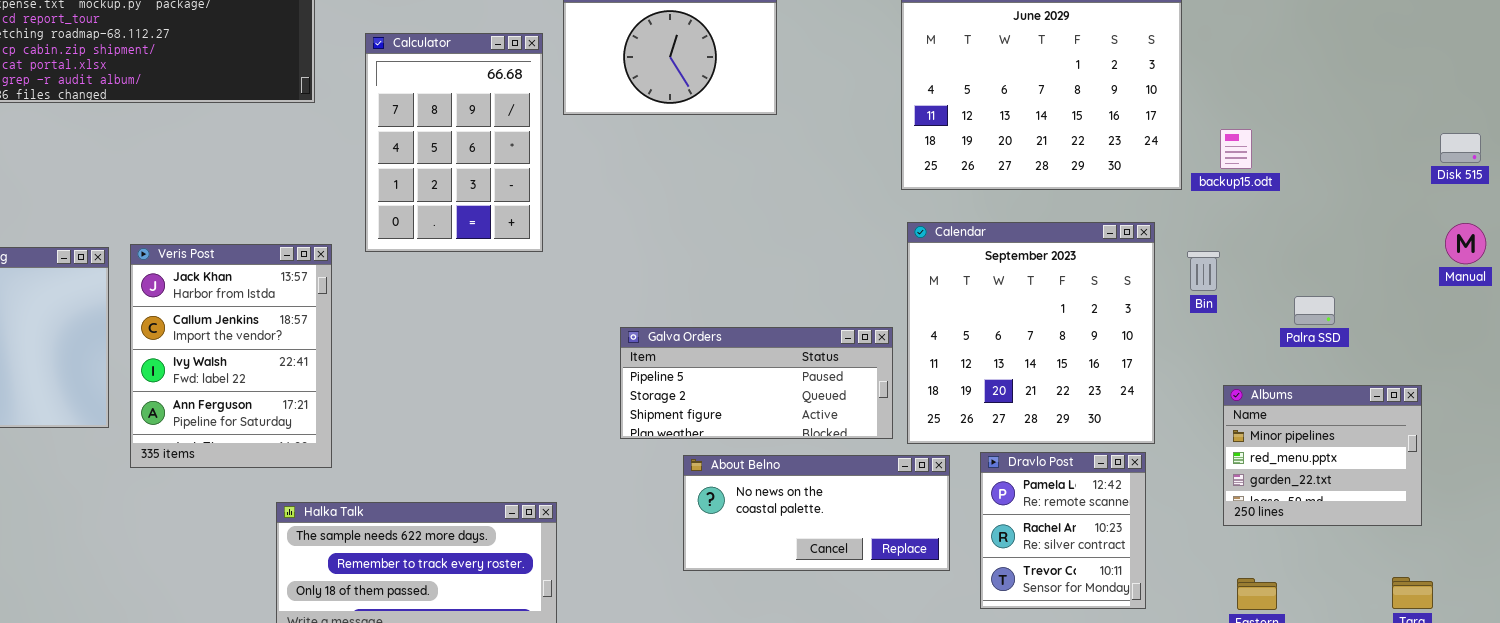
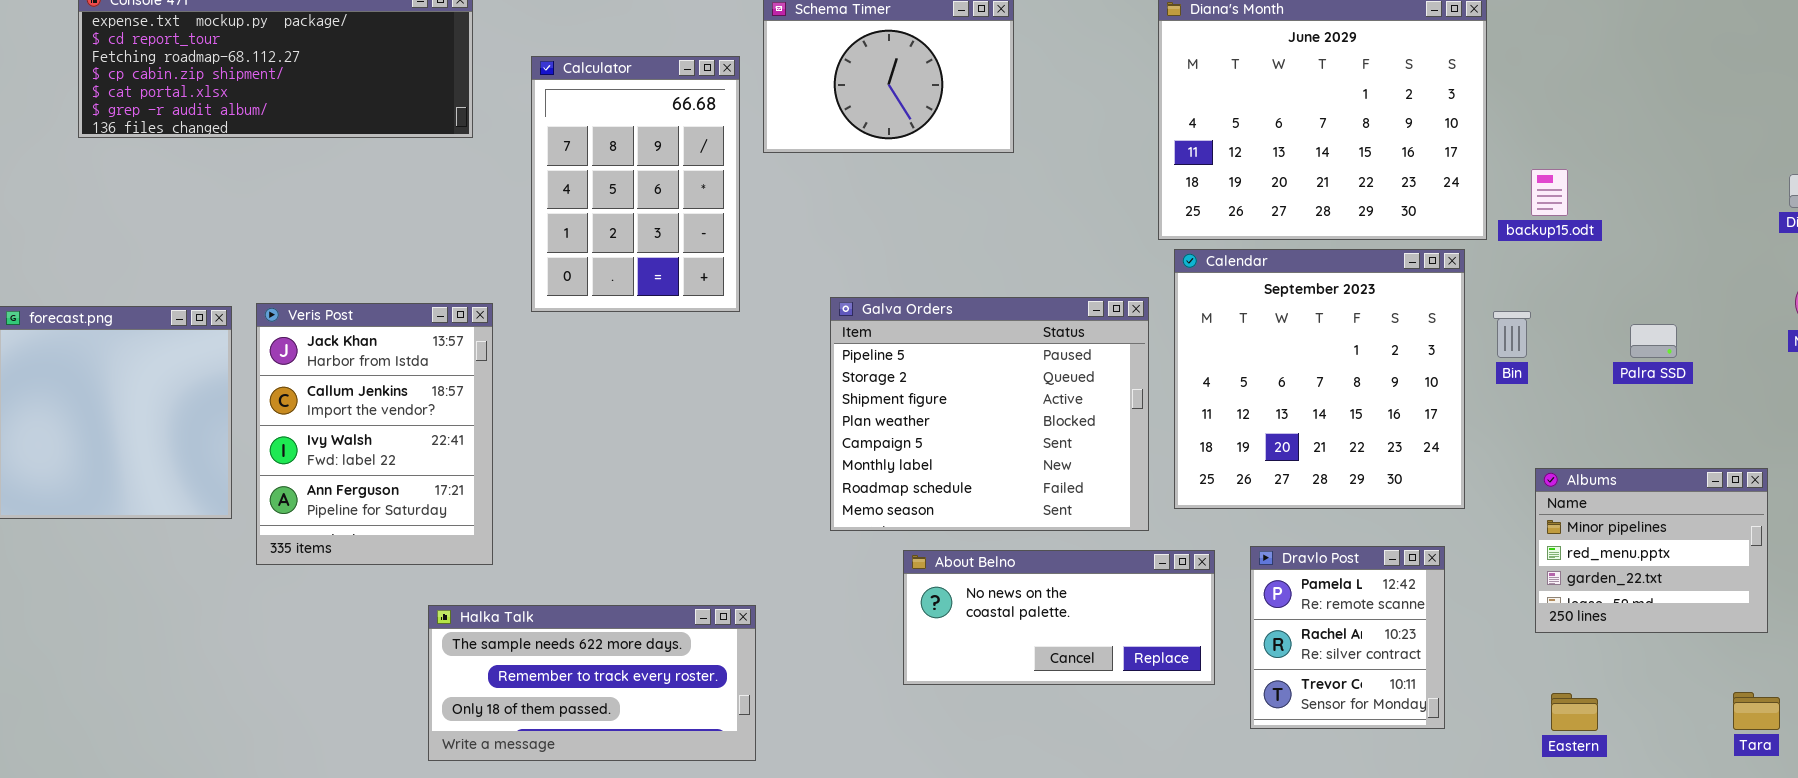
Calendar: [907,222,1155,444] -> [1174,249,1465,509], moved
Palra SSD: [1294,296,1335,325] -> [1630,324,1677,358], moved
Galva Orders: [620,327,893,439] -> [830,297,1149,531], resized

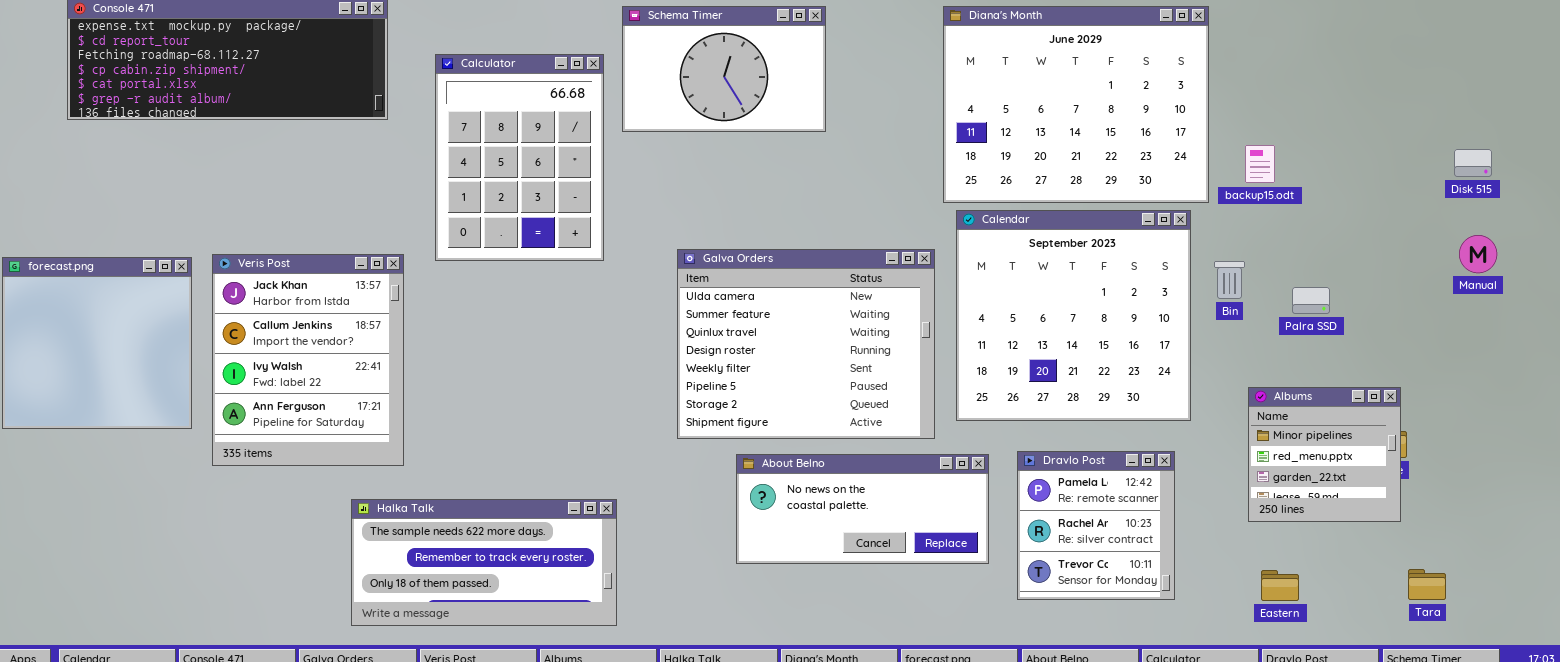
Galva Orders: [830,297,1149,531] -> [677,249,935,439], scrolled up 5 rows
Palra SSD: [1630,324,1677,358] -> [1292,287,1330,314], moved
Albums: [1535,468,1768,633] -> [1248,387,1401,522], resized

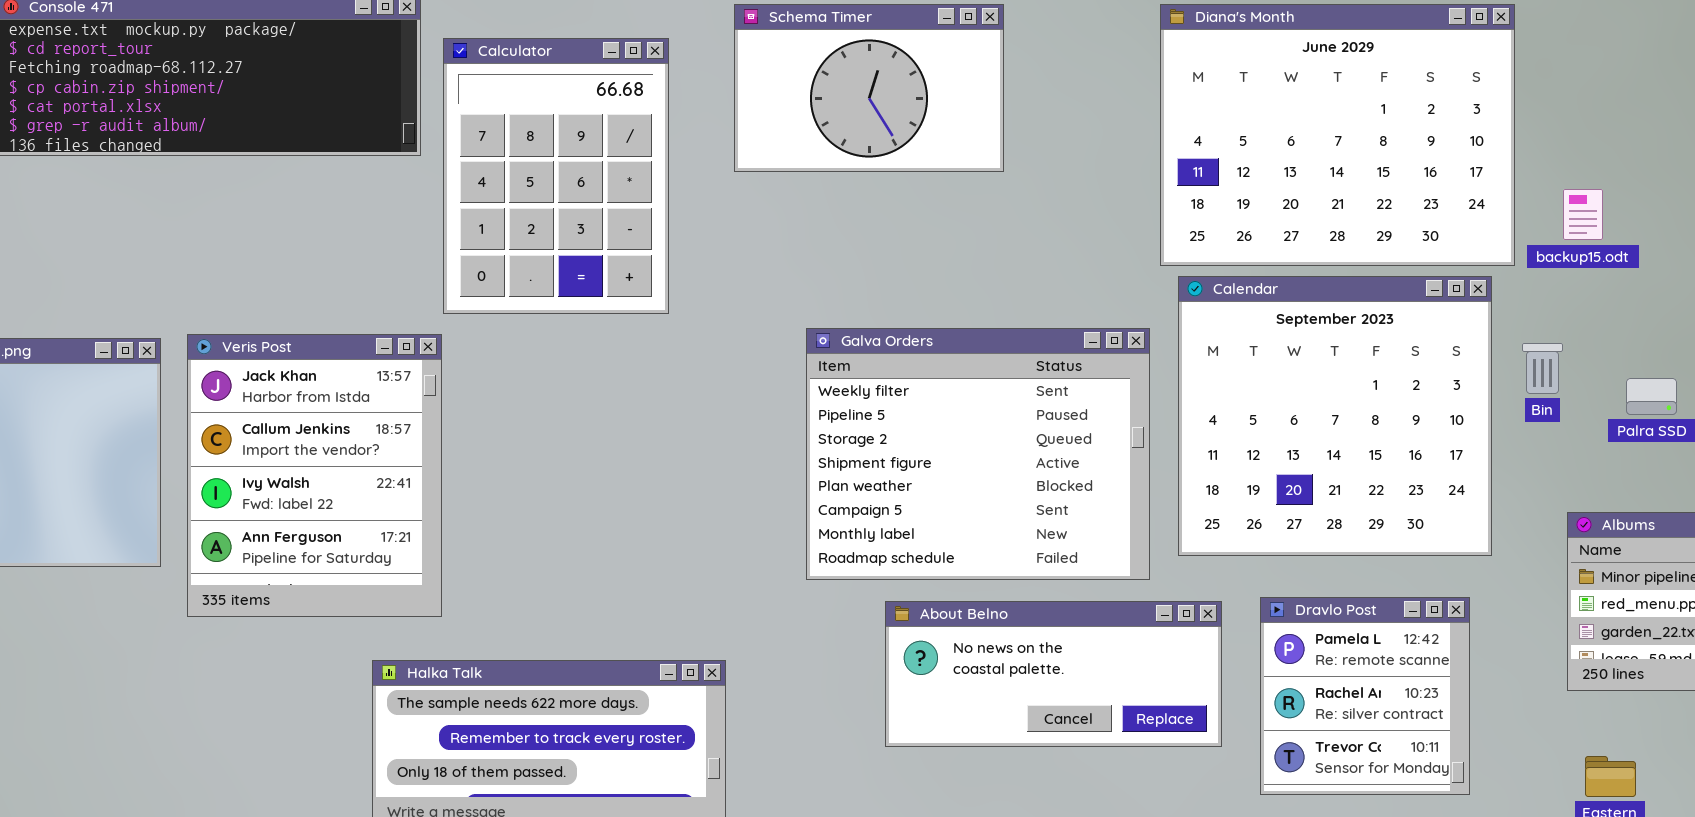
Calculator: [435,54,604,261] -> [443,38,669,314], moved
Galva Orders: [677,249,935,439] -> [806,328,1150,580], scrolled down 4 rows

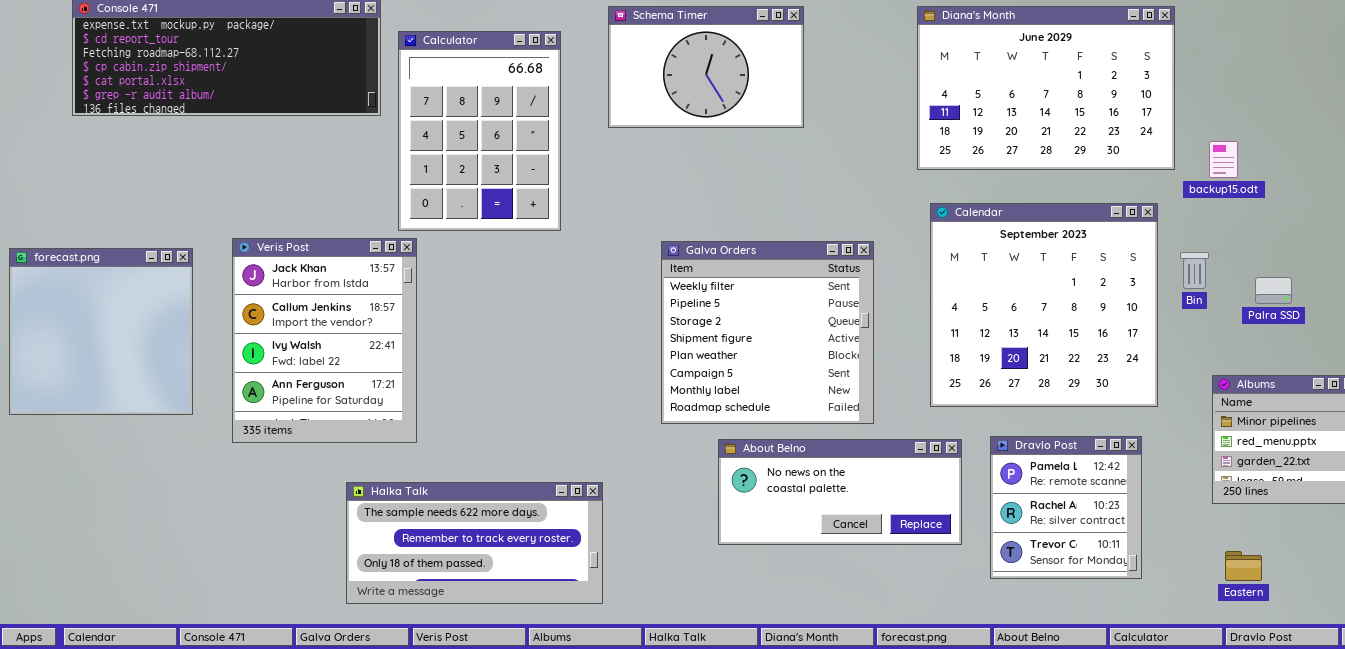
Diana's Month: [1160,4,1515,266] -> [917,6,1175,170], resized
Galva Orders: [806,328,1150,580] -> [661,241,874,424], resized
Veris Post: [187,334,442,617] -> [232,238,417,443], moved

